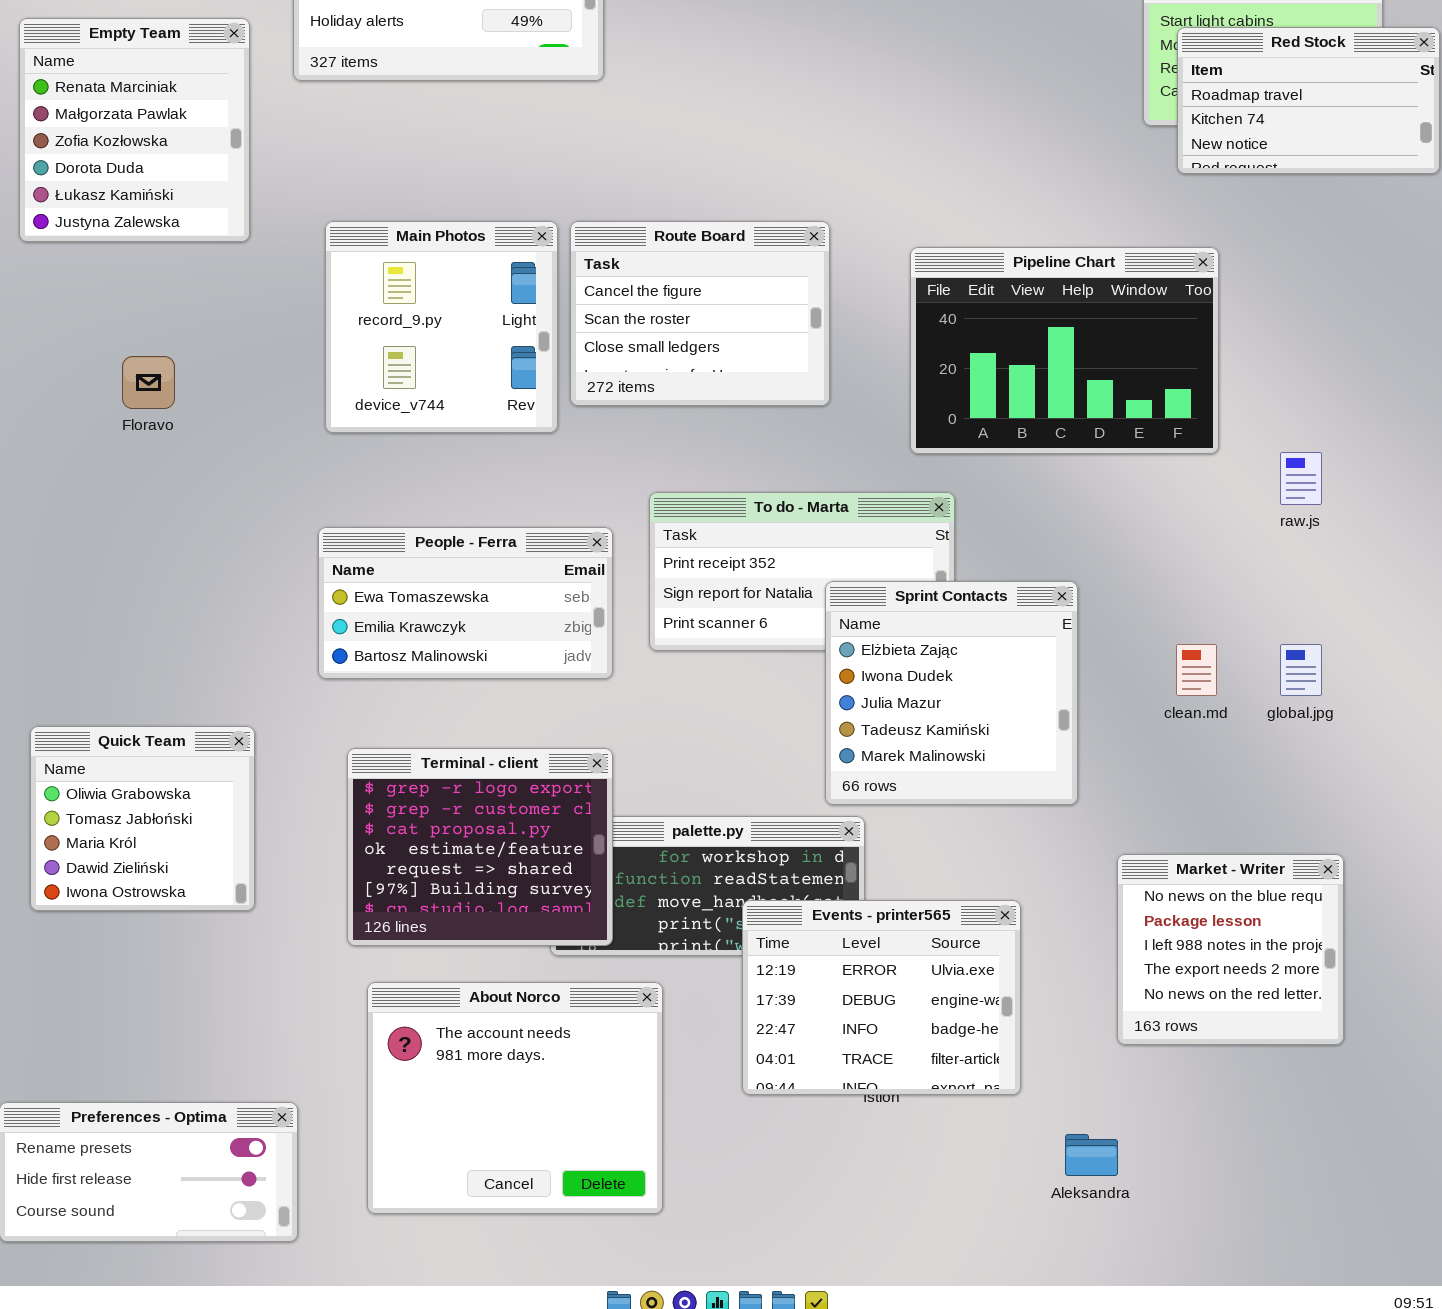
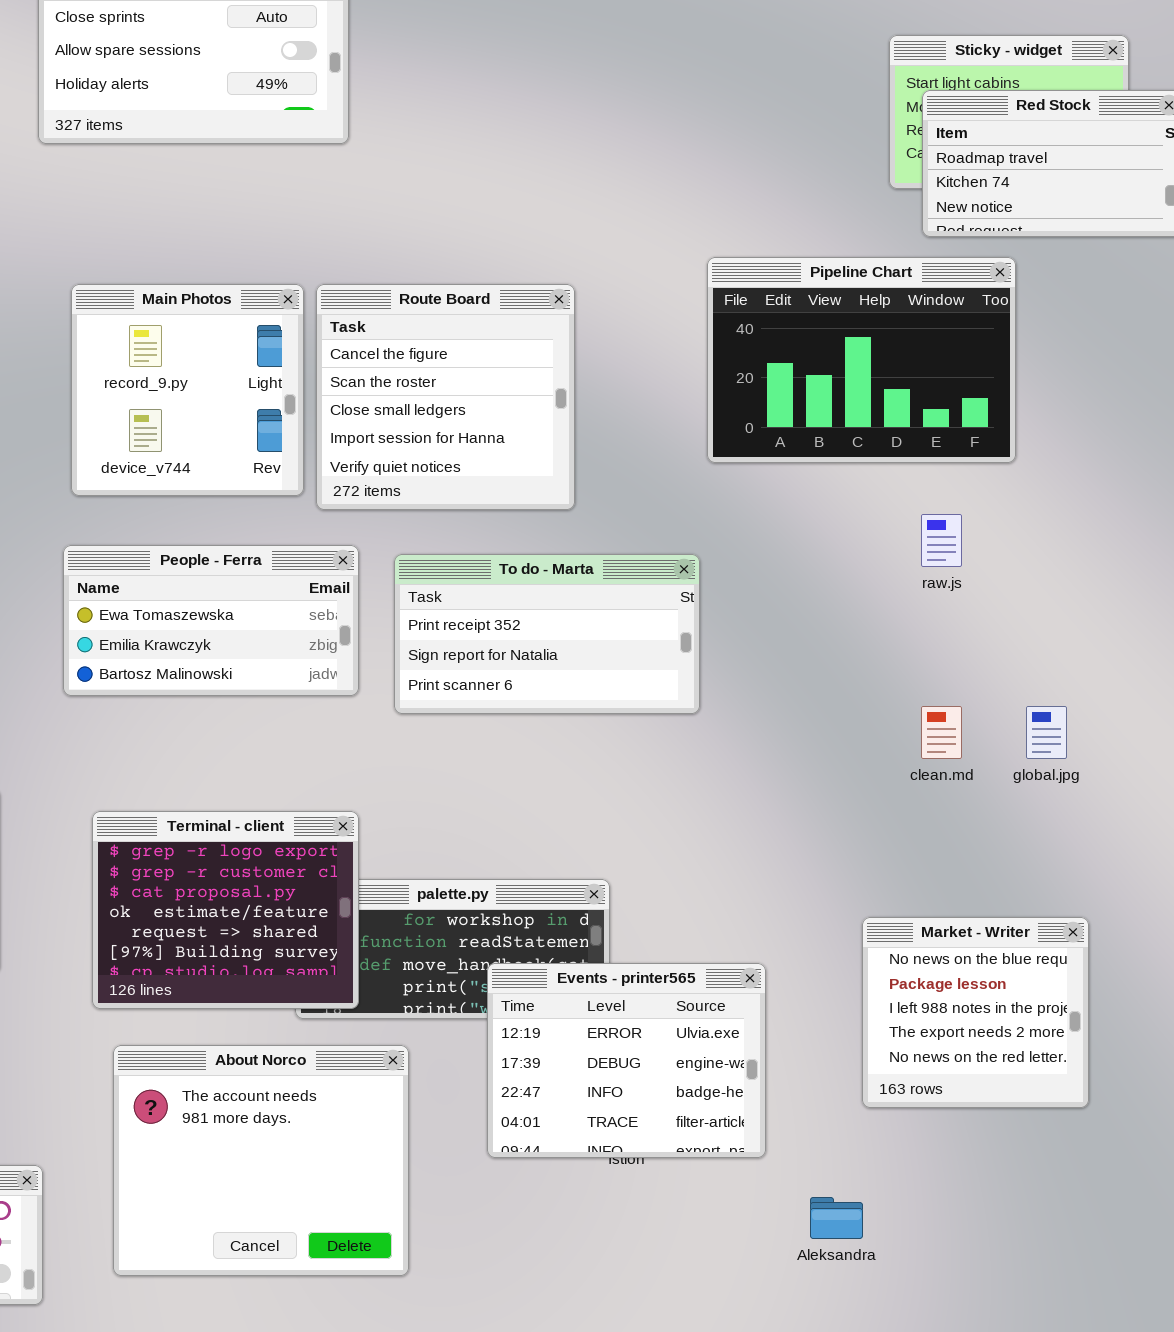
Route Board: [570,221,830,406] -> [316,284,575,510], resized
Pipeline Chart: [910,247,1219,454] -> [707,257,1016,463], moved
raw.js: [1280,452,1322,505] -> [921,514,962,567], moved
People - Ferra: [318,527,613,679] -> [63,545,359,696], moved
Sprint Contacts: [825,581,1078,805] -> none, closed

